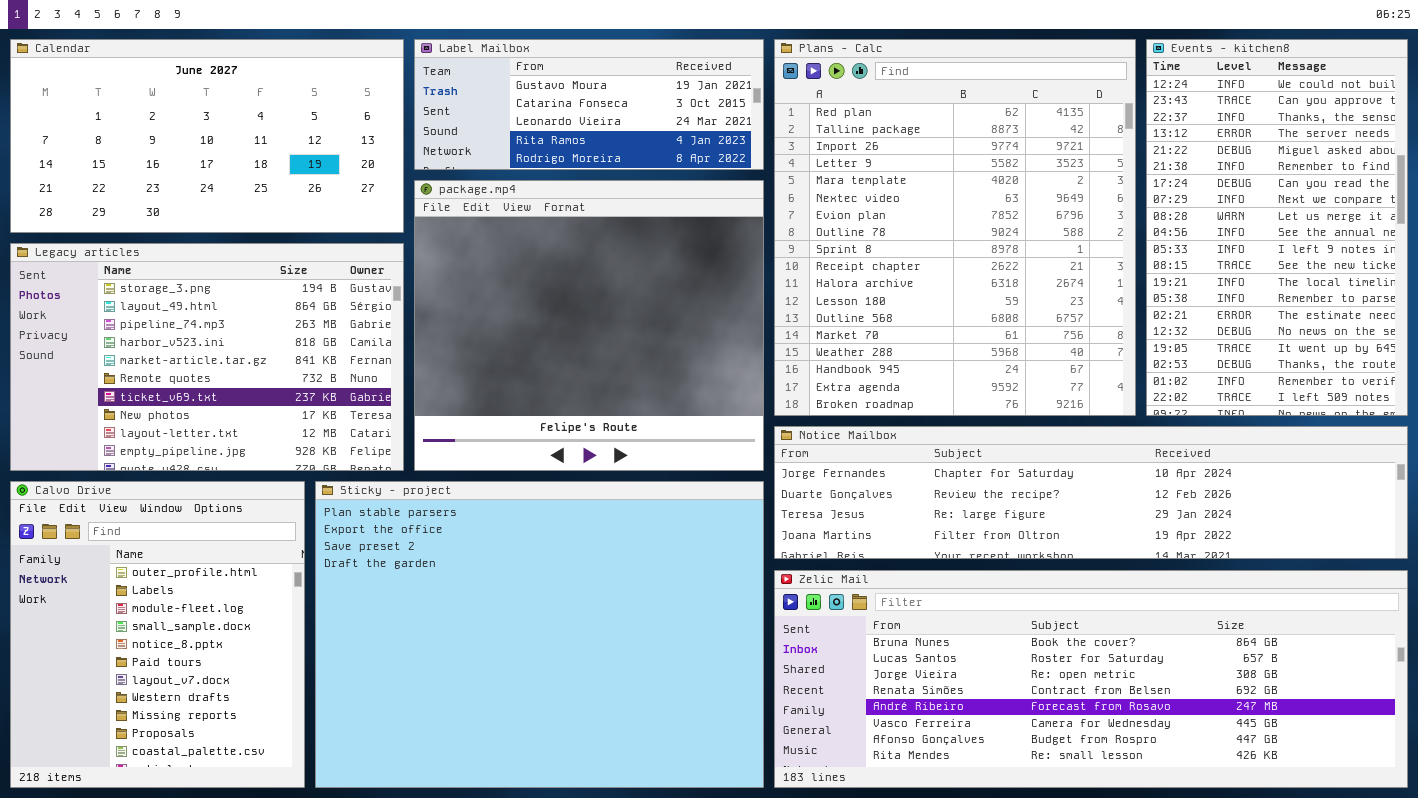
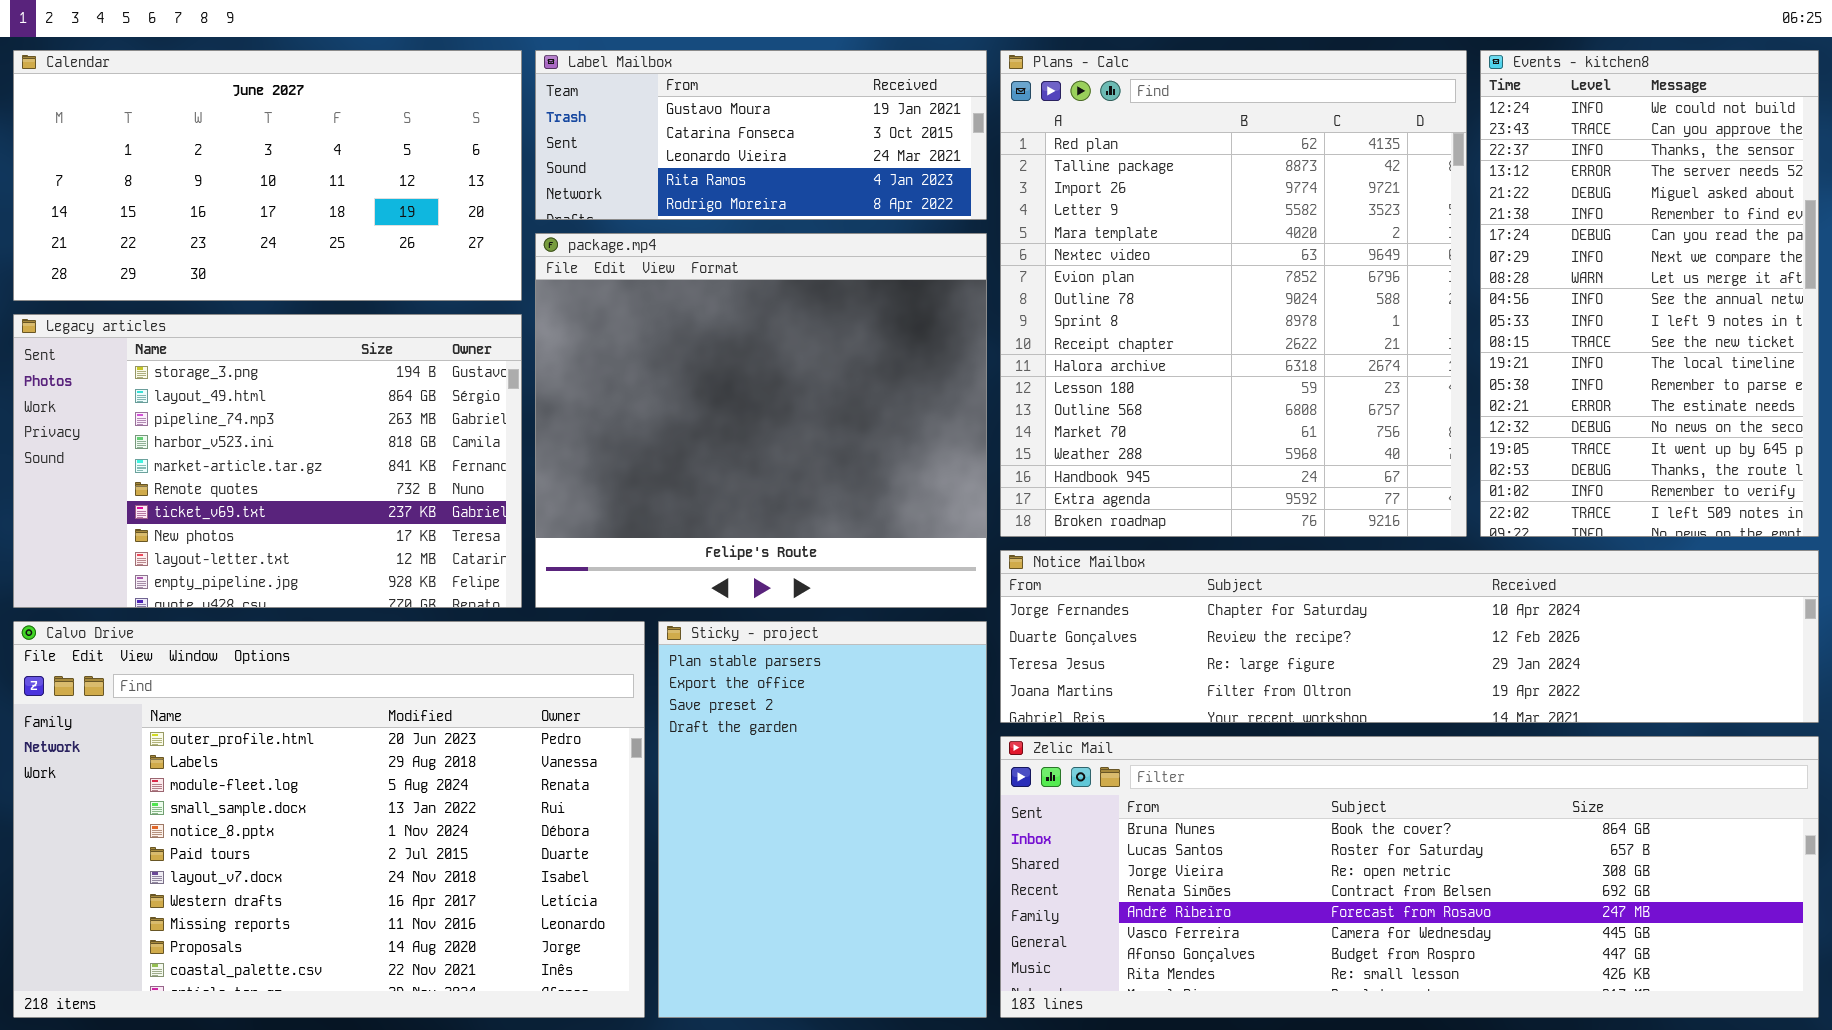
Calvo Drive: [10,481,305,788] -> [13,621,645,1018], resized
Sticky - project: [315,481,764,788] -> [658,621,987,1018], resized

